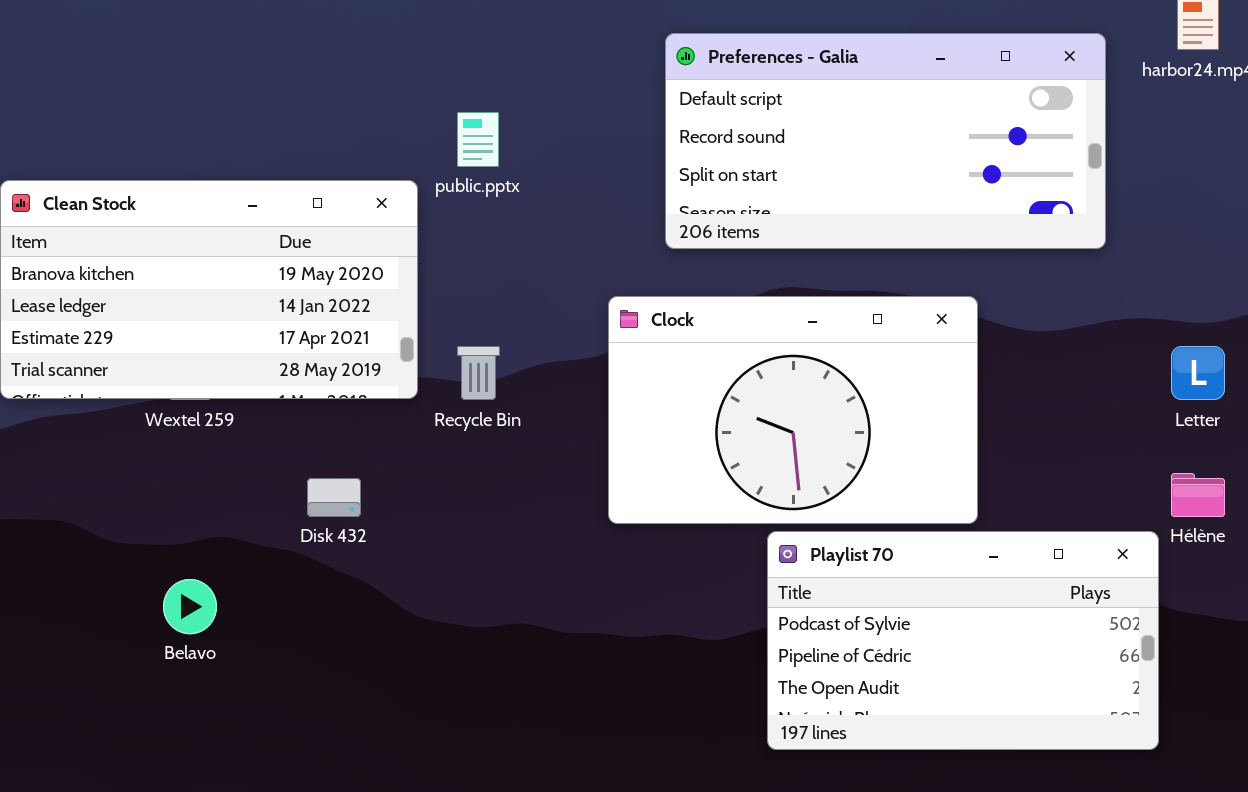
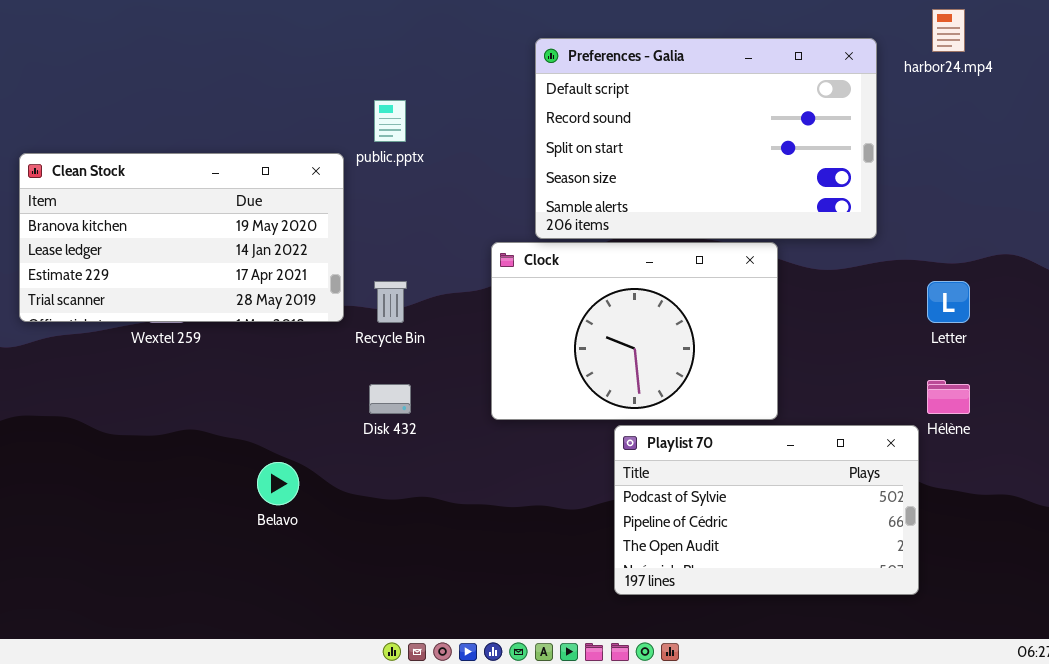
Preferences - Galia: [665,33,1106,249] -> [535,38,877,239], resized
Disk 432: [307,478,361,517] -> [369,384,411,414], moved
Belavo: [163,579,217,634] -> [257,462,299,505], moved

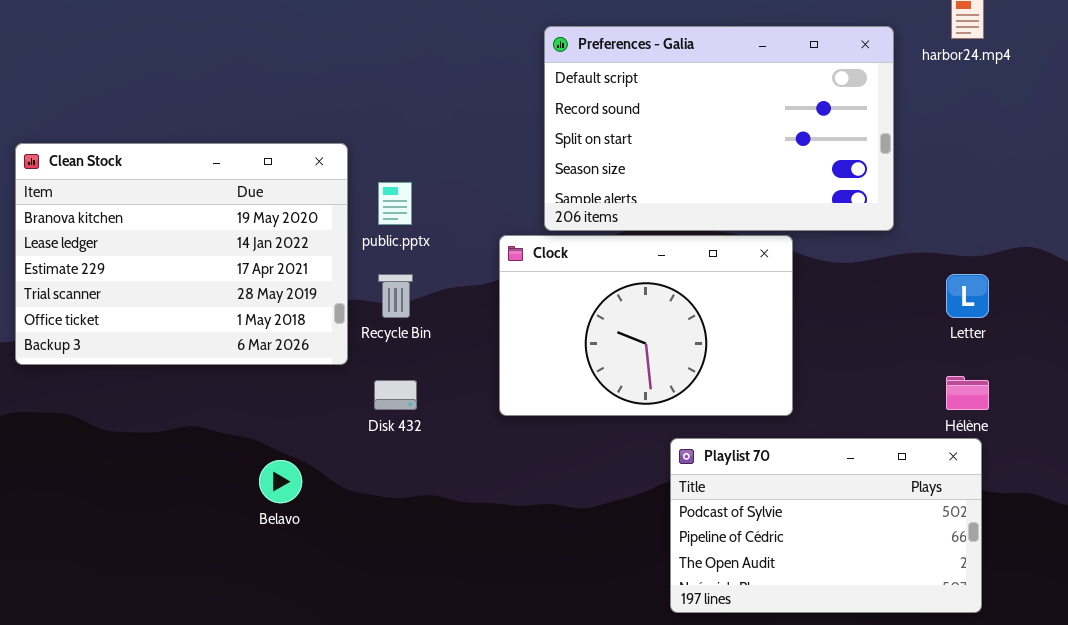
public.pptx: [374,100,406,142] -> [378,182,412,225], moved
Clean Stock: [19,153,344,322] -> [15,143,348,365], resized
Playlist 70: [614,425,919,595] -> [670,438,982,613], moved

